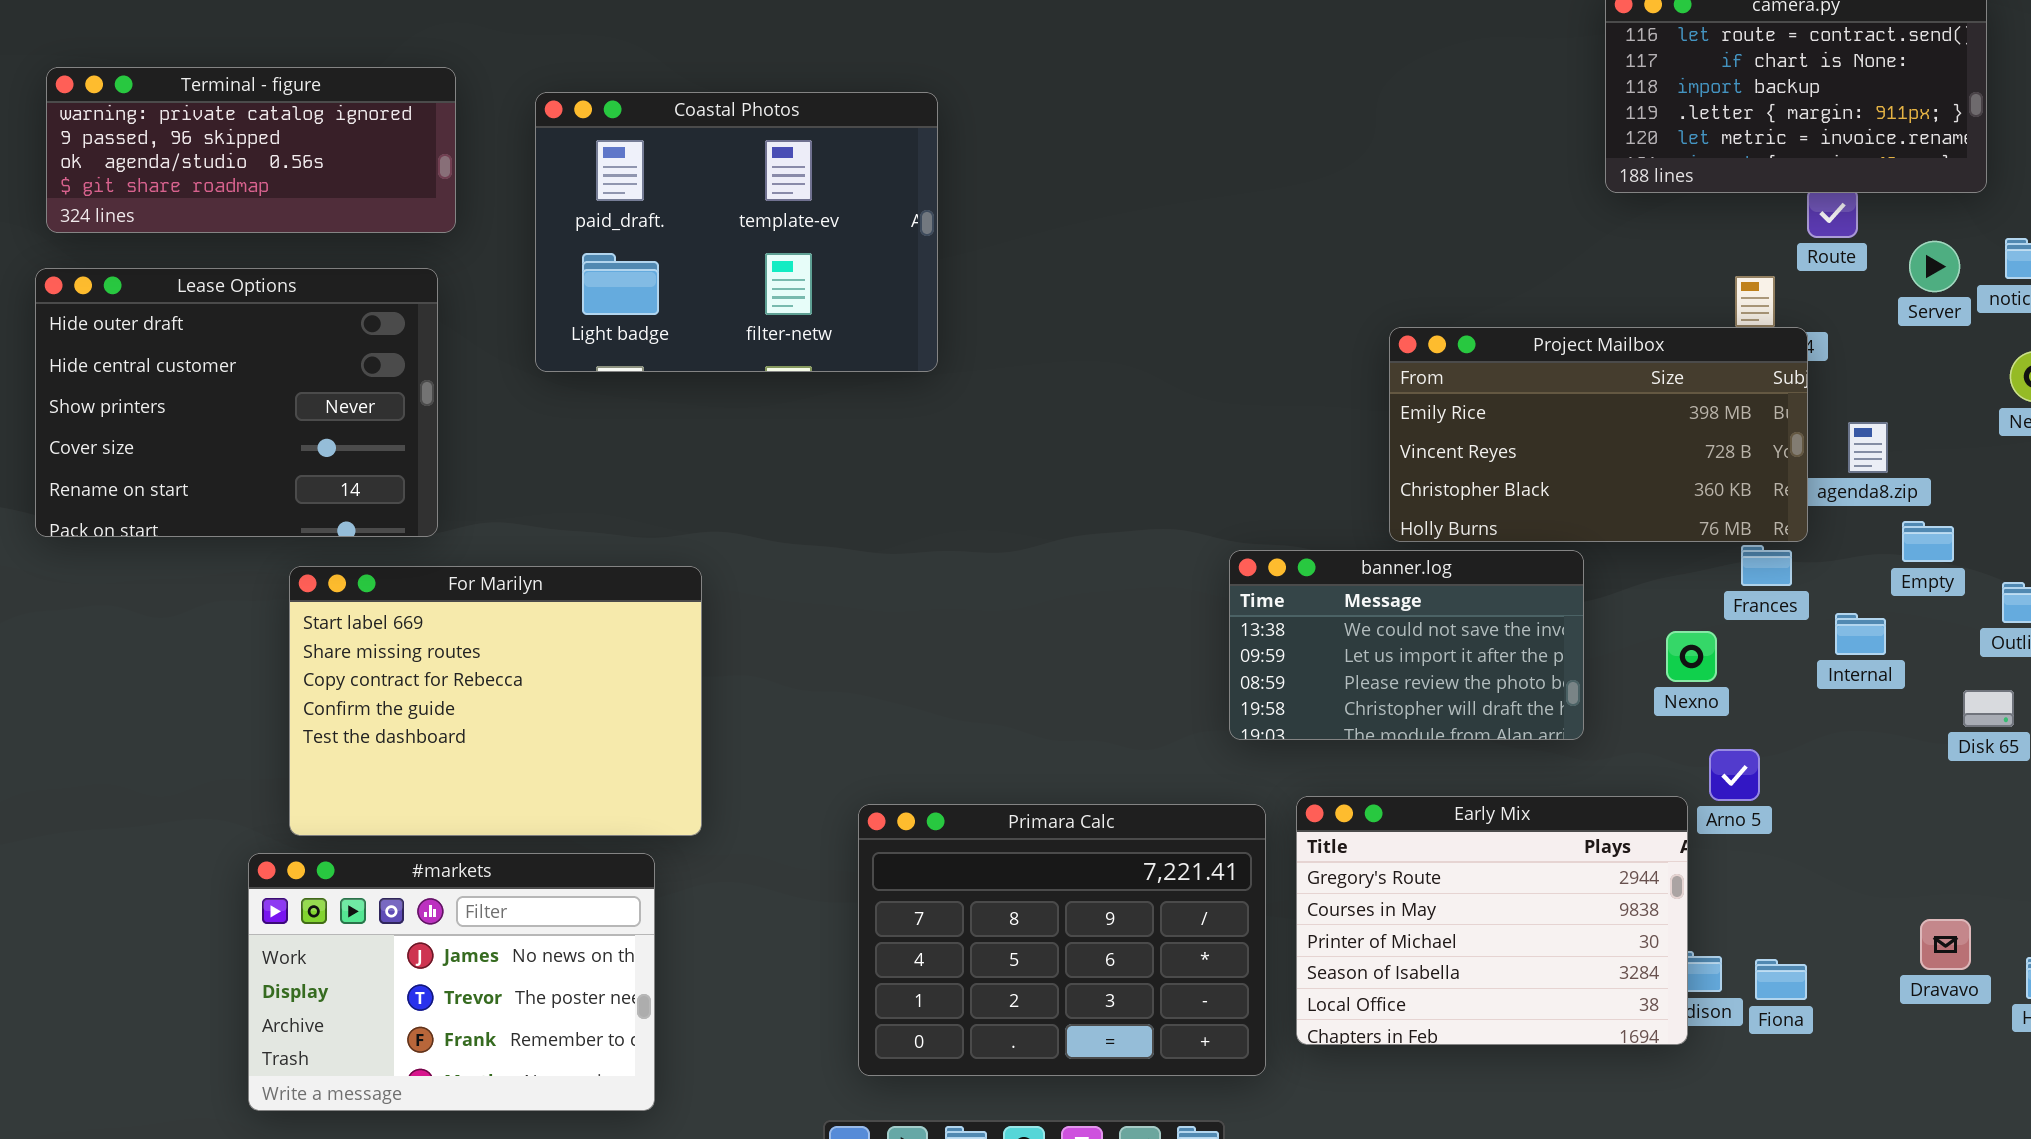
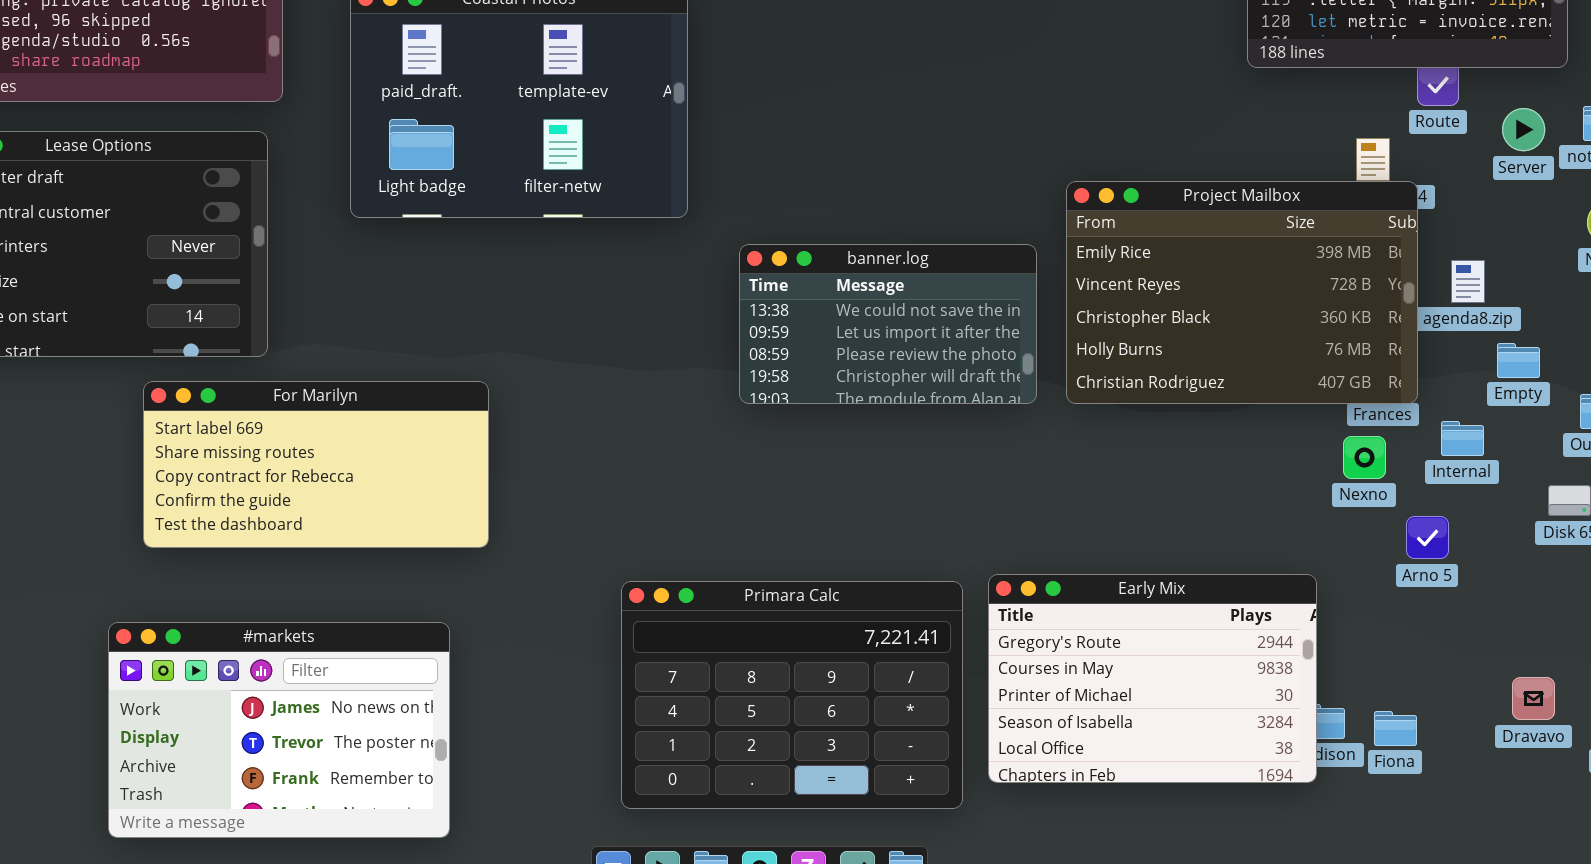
Project Mailbox: [1389,327,1808,542] -> [1066,181,1418,404], resized
banner.log: [1229,550,1584,740] -> [739,244,1037,404], moved
For Marilyn: [289,566,702,836] -> [143,381,489,548], resized
Nexno: [1666,631,1717,682] -> [1343,436,1386,479], moved
Arno 5: [1709,749,1760,801] -> [1406,516,1449,559], moved

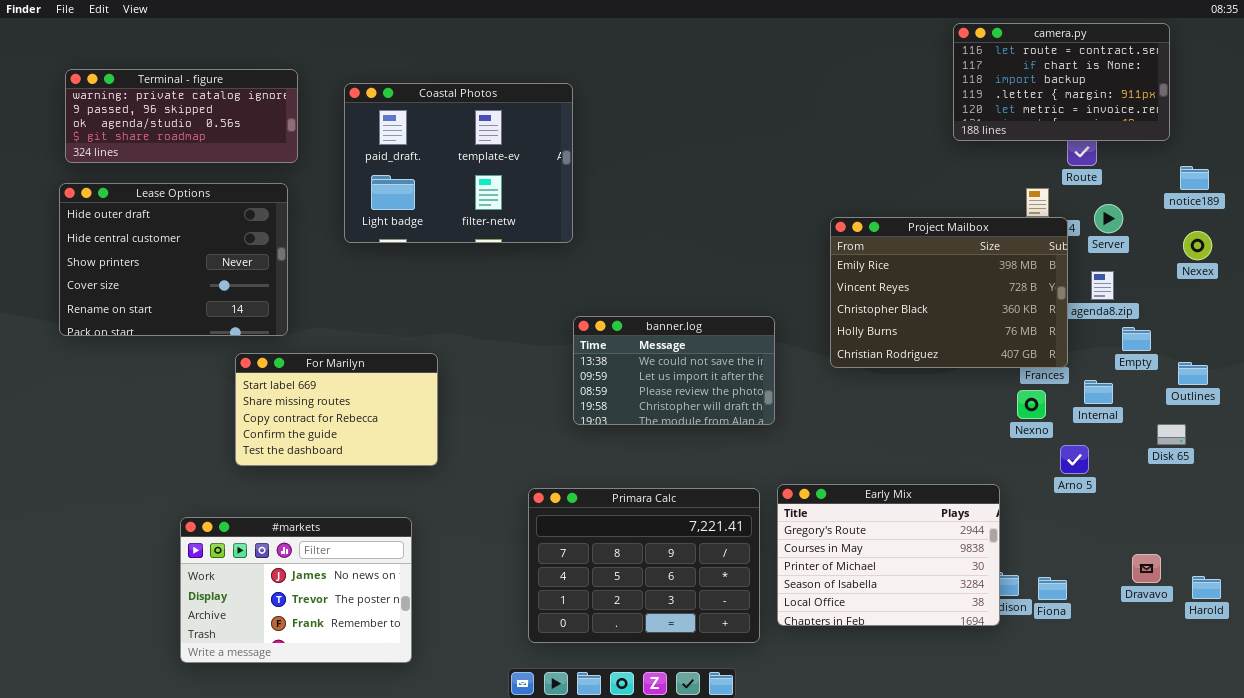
Server: [1502,108,1545,151] -> [1094,204,1123,233], moved
banner.log: [739,244,1037,404] -> [573,316,775,425], moved
For Marilyn: [143,381,489,548] -> [235,353,438,466], resized

